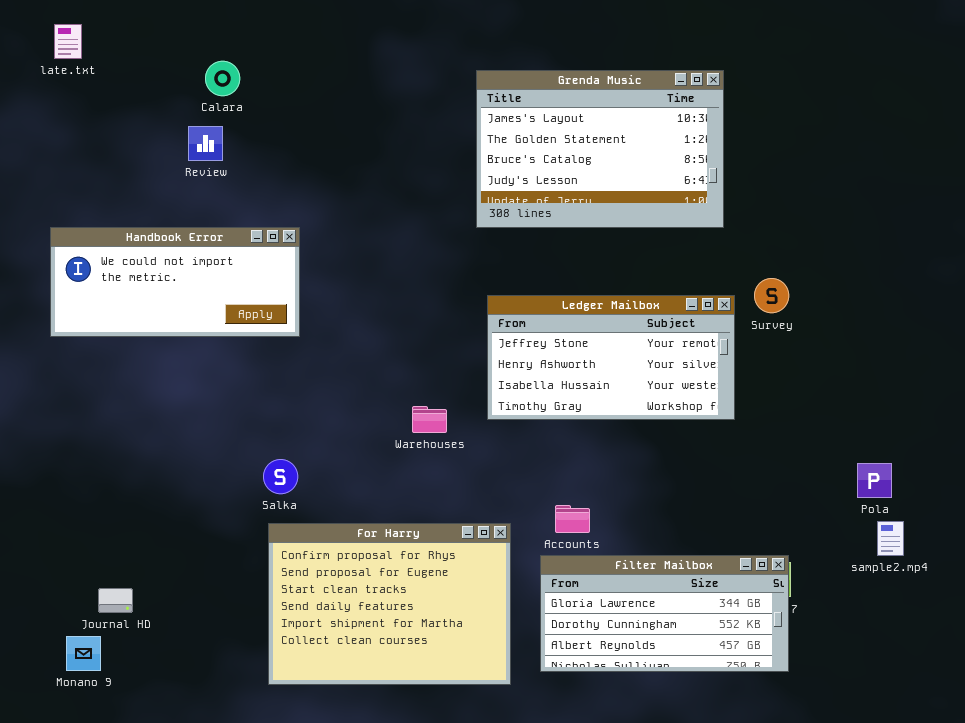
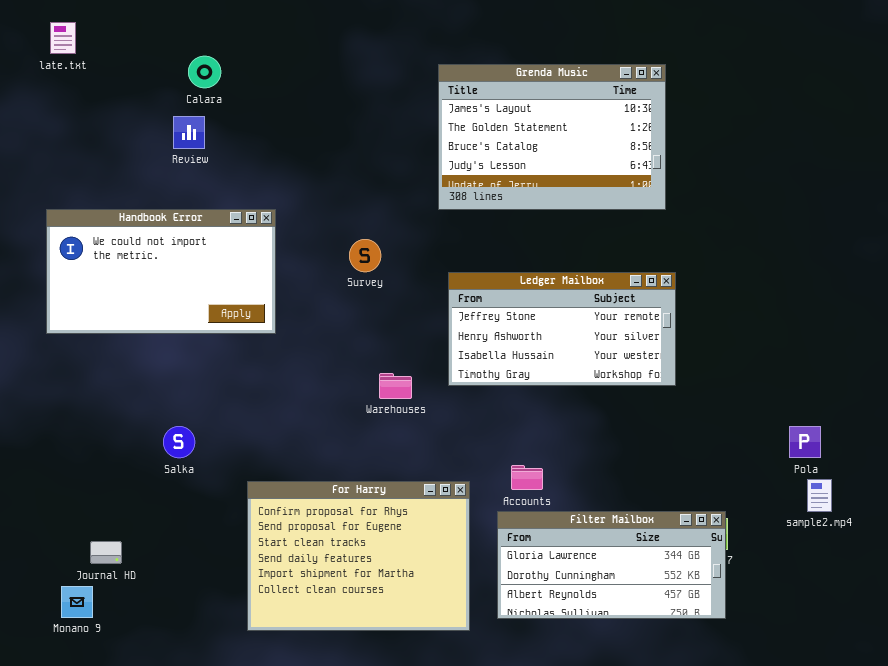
Handbook Error: [50,227,300,337] -> [46,209,276,334], resized
Survey: [754,278,789,313] -> [349,239,381,272], moved
Salka: [263,459,298,494] -> [163,426,195,458], moved

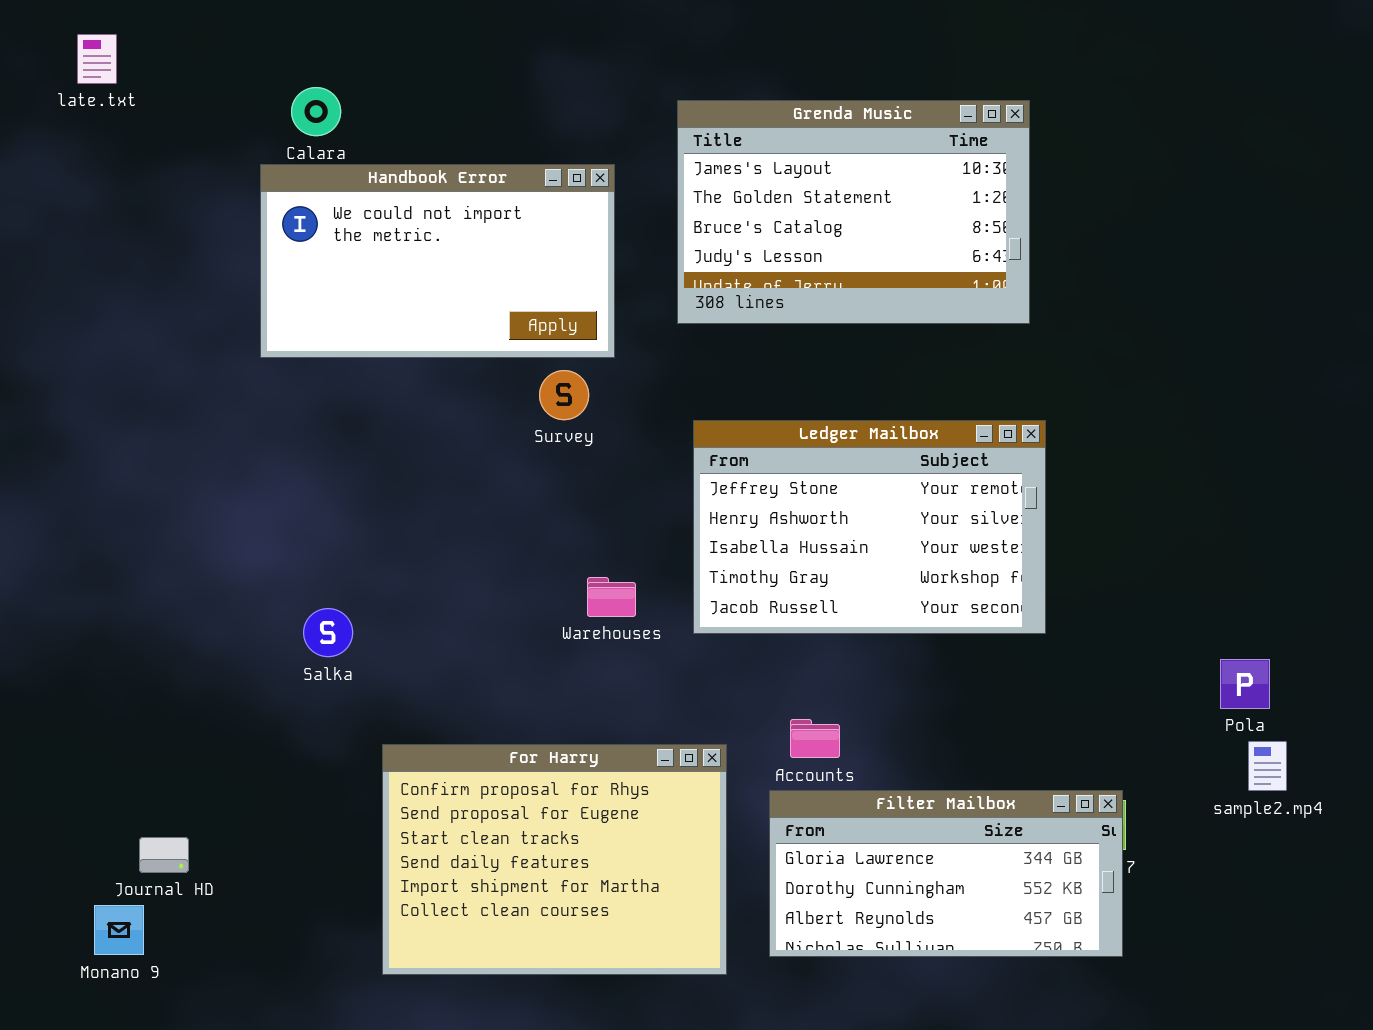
Handbook Error: [46,209,276,334] -> [260,164,615,358], moved
Ledger Mailbox: [448,272,676,386] -> [693,420,1046,634], resized
Salka: [163,426,195,458] -> [303,608,353,657], moved

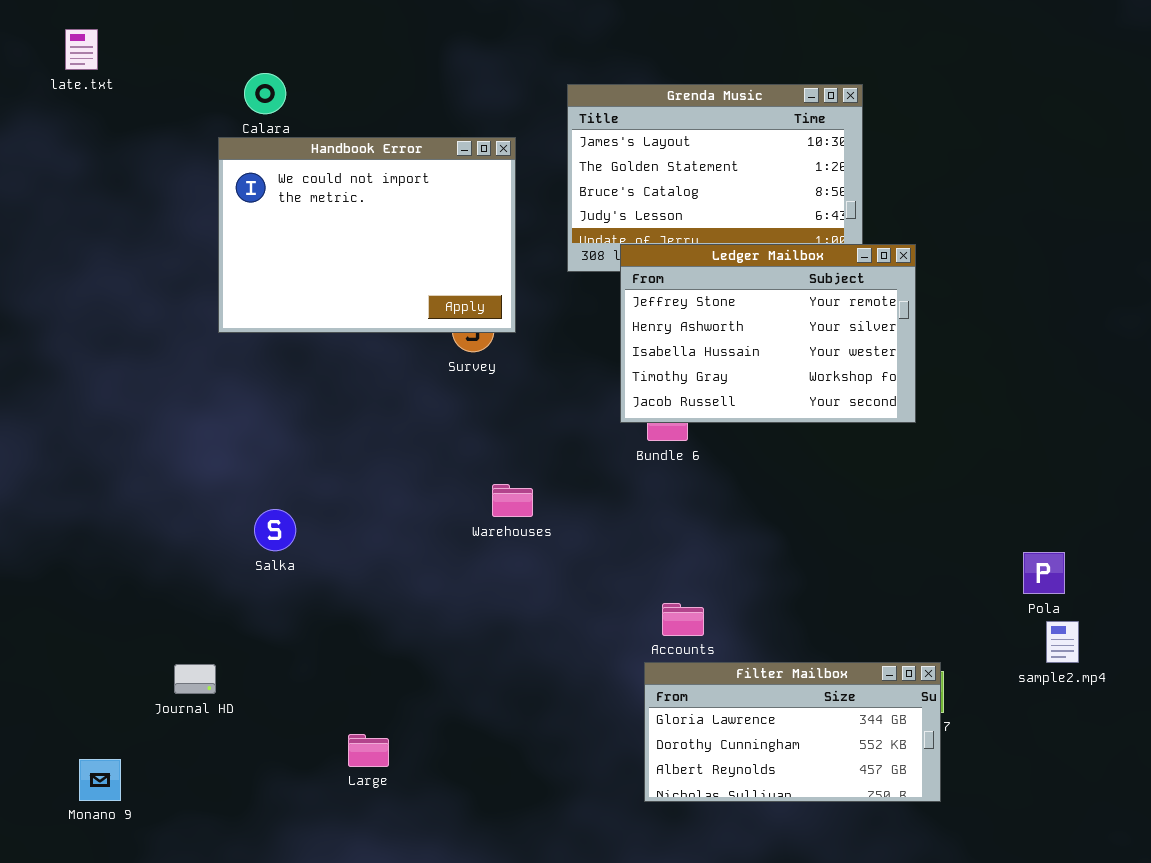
Handbook Error: [260,164,615,358] -> [218,137,516,333], resized
Ledger Mailbox: [693,420,1046,634] -> [620,244,916,423], moved
For Harry: [382,744,727,975] -> none, closed
Journal HD: [139,837,189,873] -> [174,664,216,694], moved

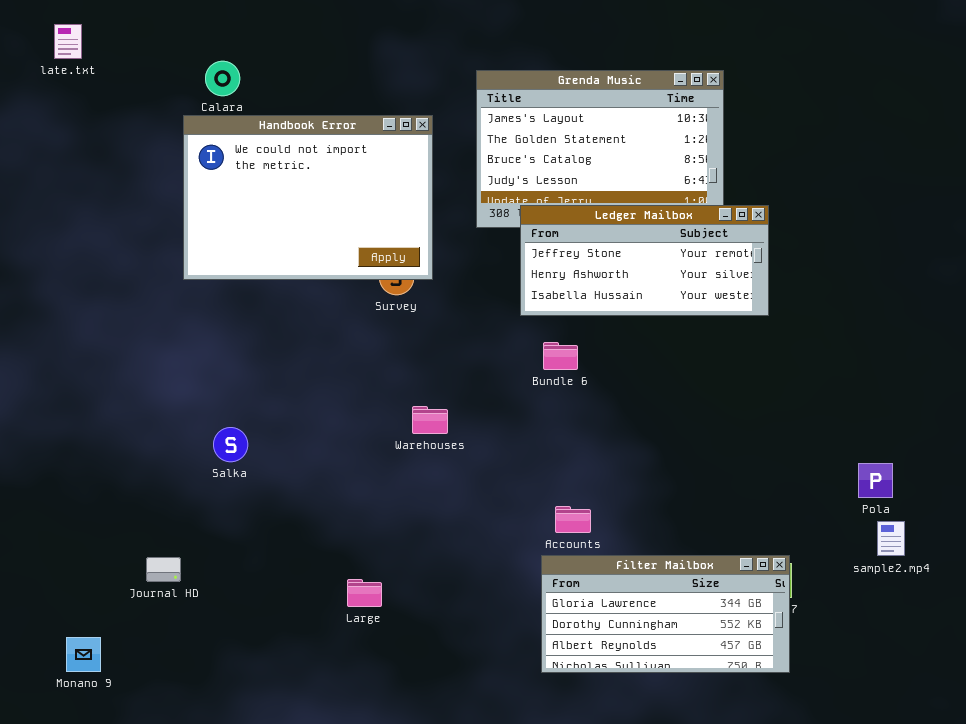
Ledger Mailbox: [620,244,916,423] -> [520,205,769,316], resized
Large: [348,734,389,767] -> [347,579,382,607], moved

